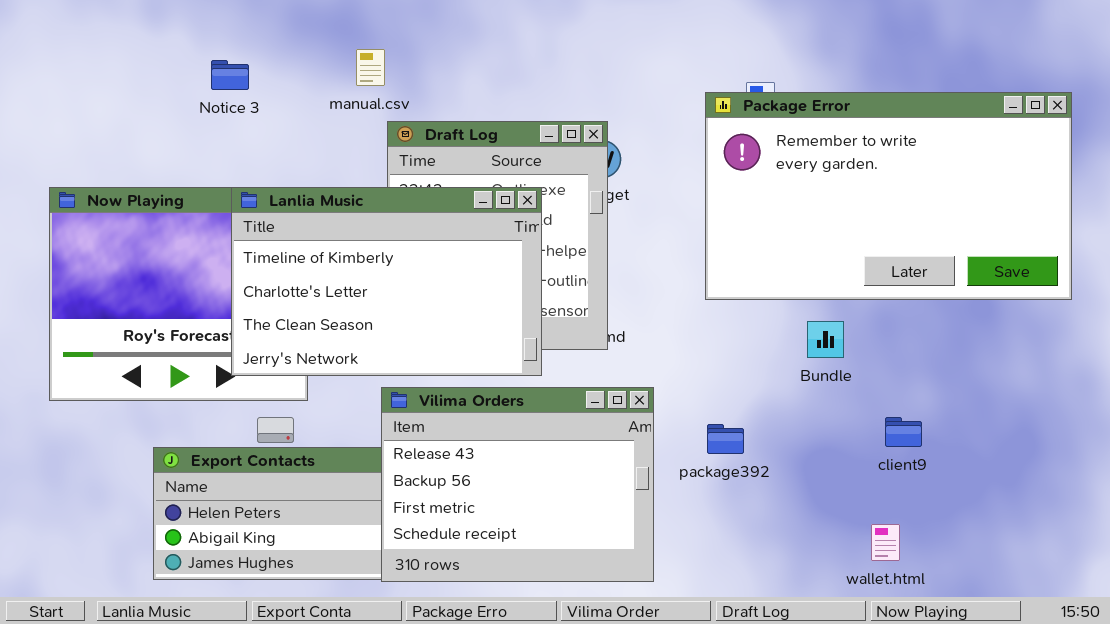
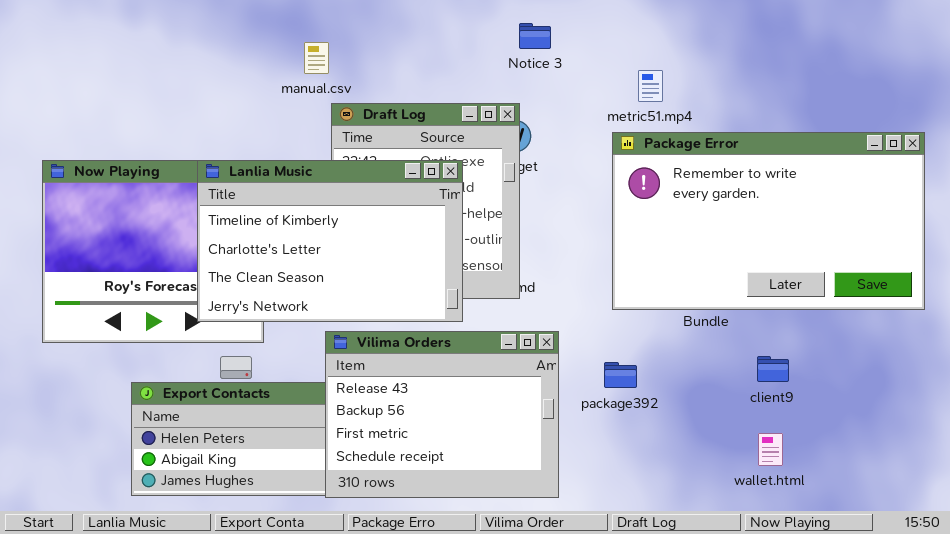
Notice 3: [211,60,249,90] -> [519,23,551,49], moved
Package Error: [705,92,1072,300] -> [612,132,925,310], moved
wallet.html: [871,524,900,561] -> [758,433,783,466], moved

